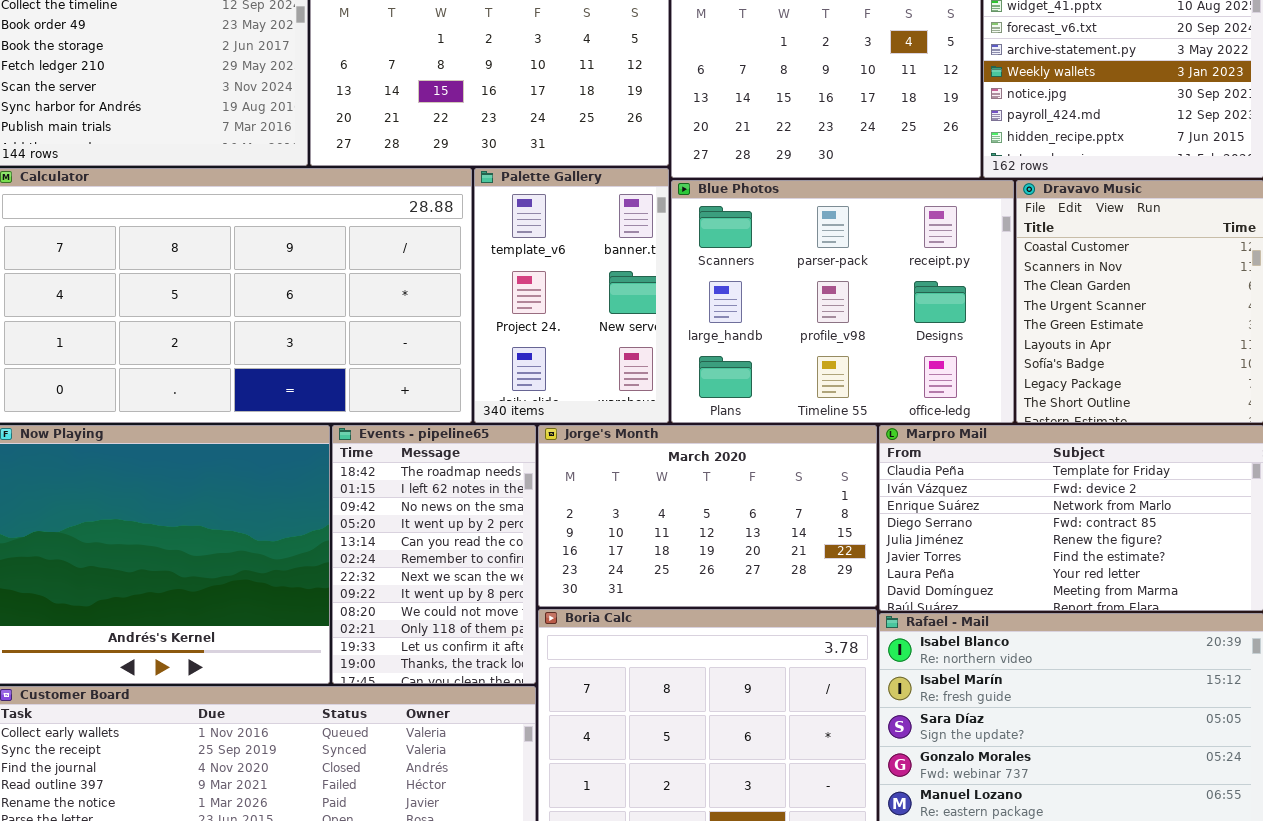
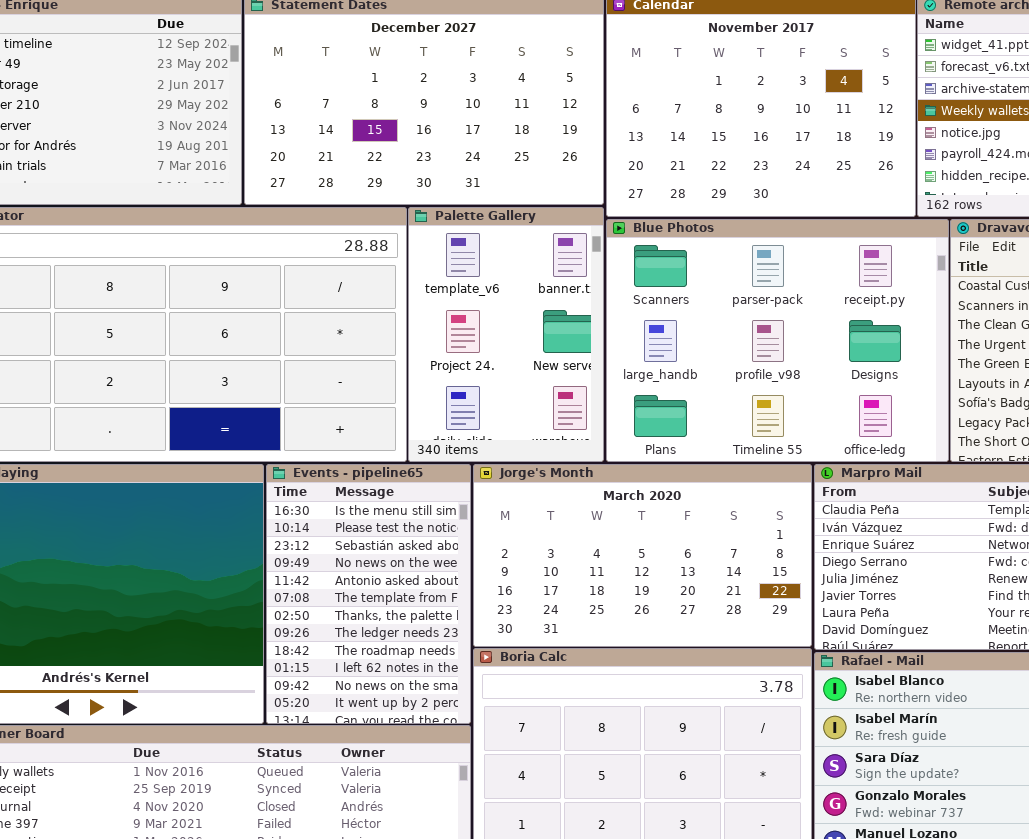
Events - pipeline65: [332,425,536,684] -> [266,464,471,724], scrolled up 8 rows

